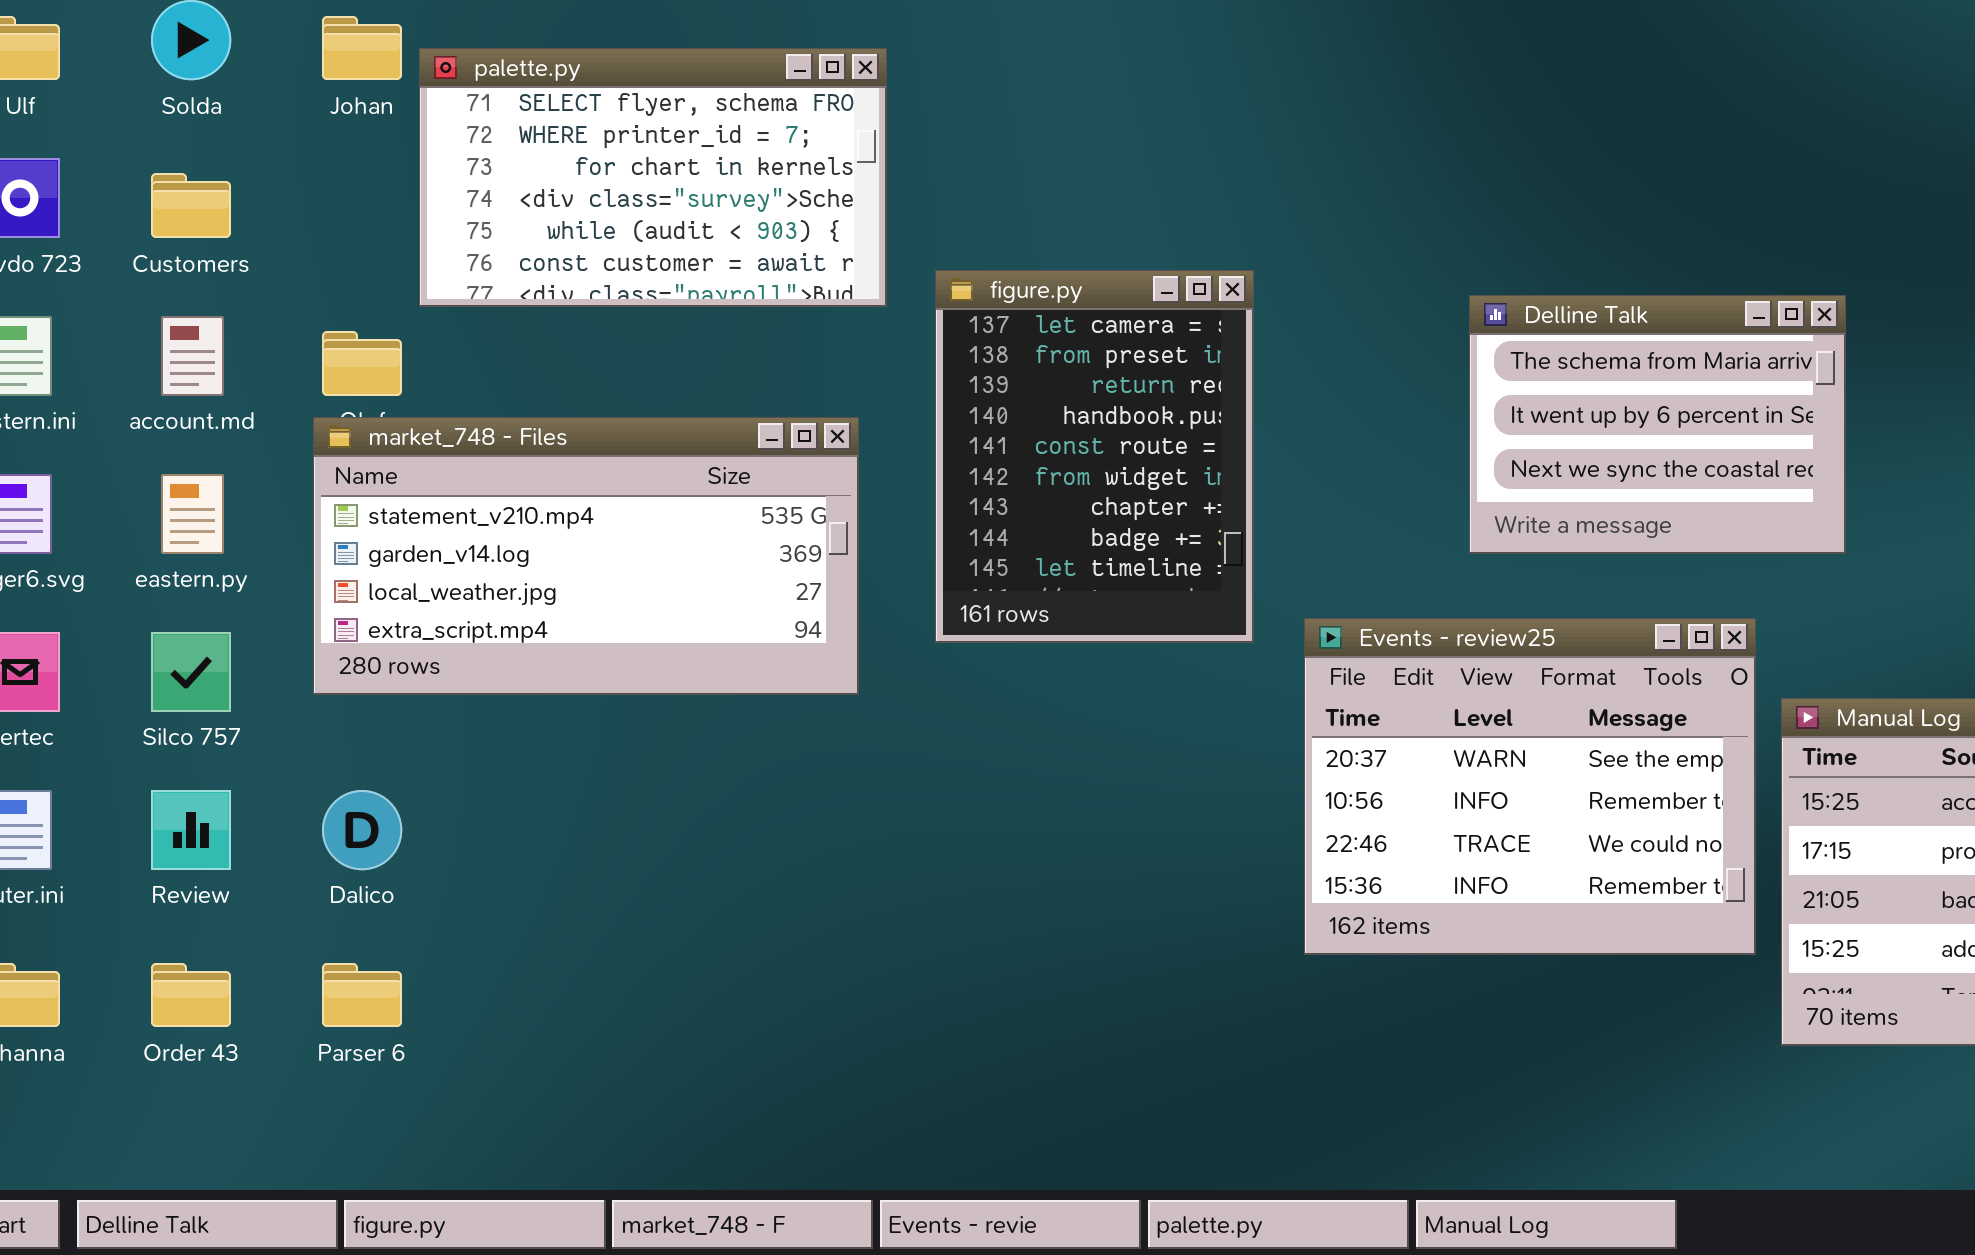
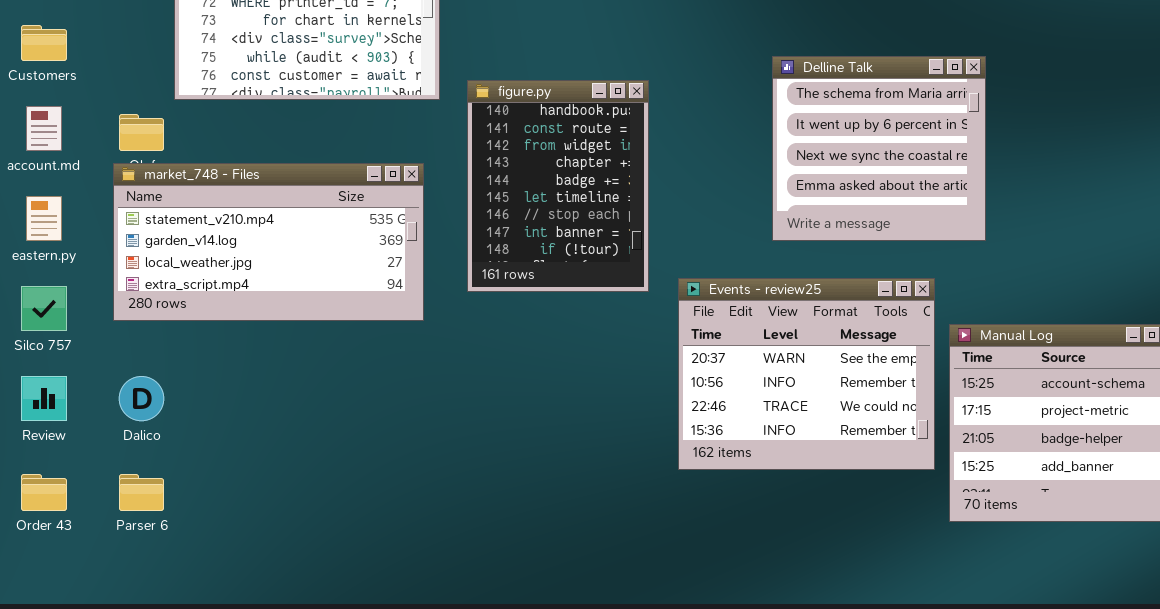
figure.py: [935,270,1254,643] -> [467,80,649,292], scrolled down 3 rows
Delline Talk: [1469,295,1846,554] -> [772,56,986,241], resized

